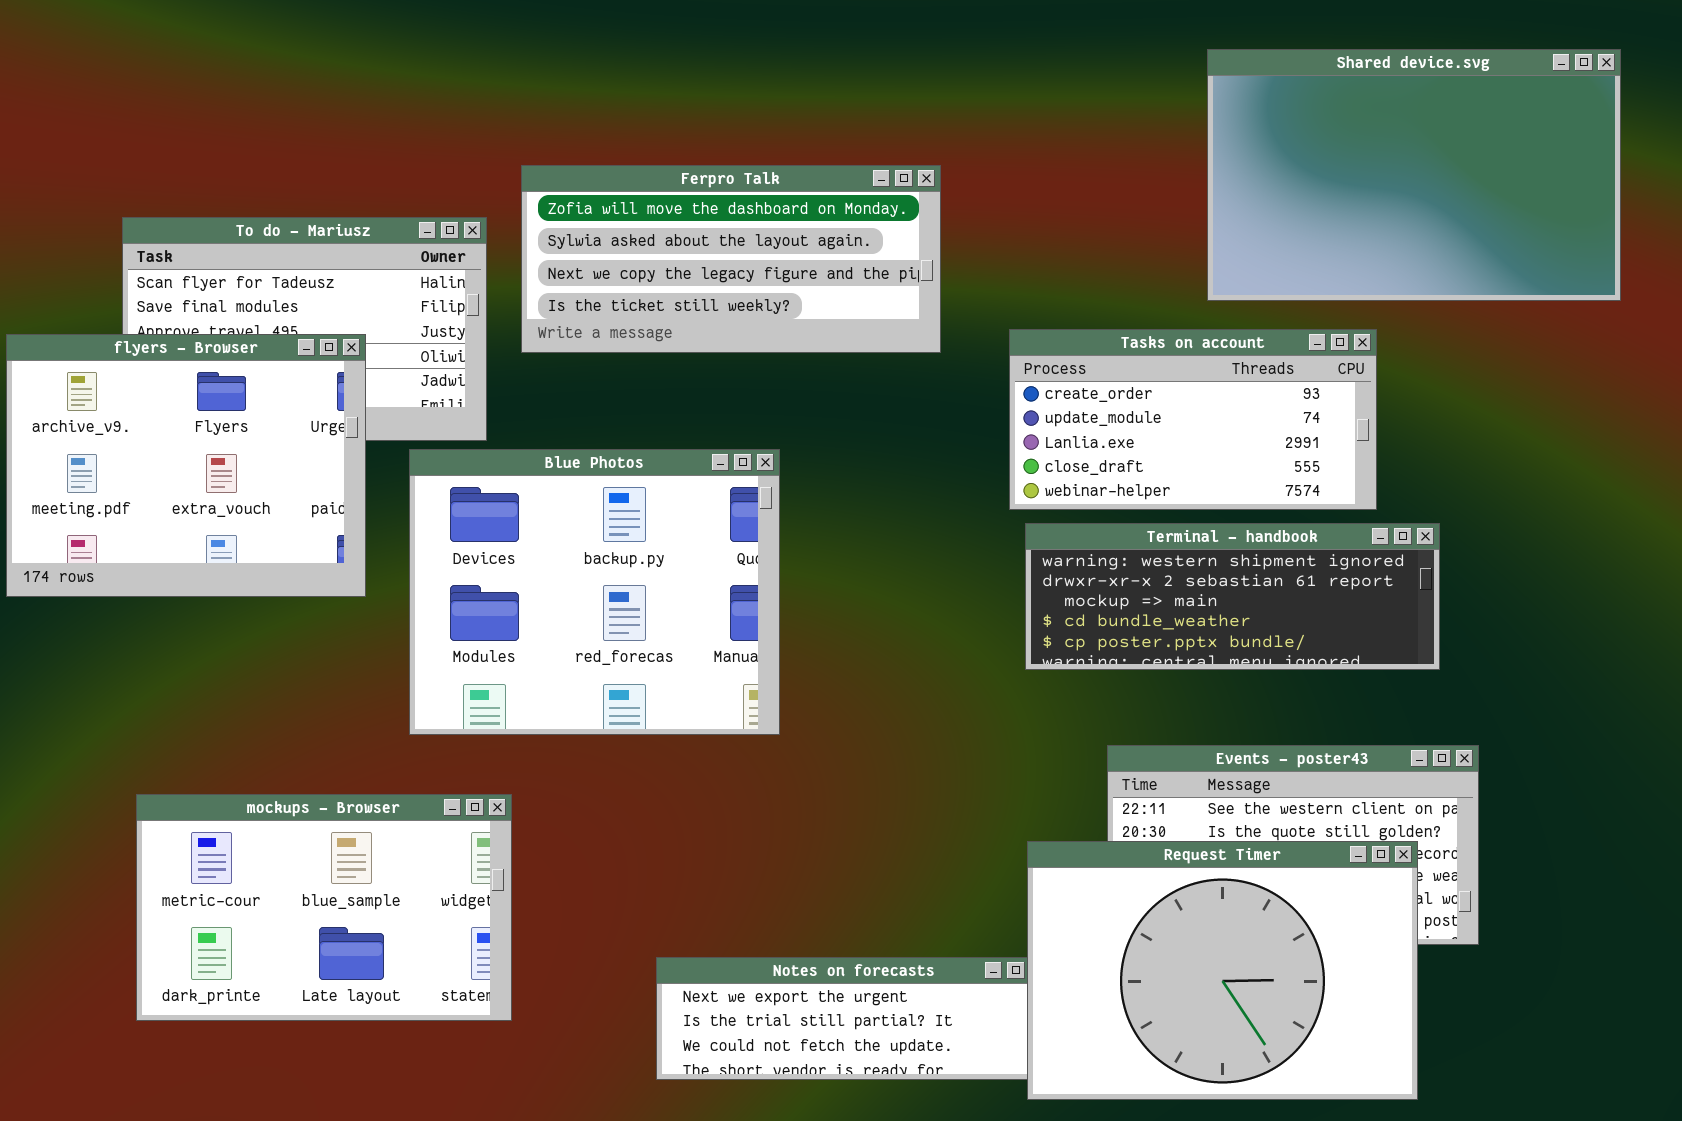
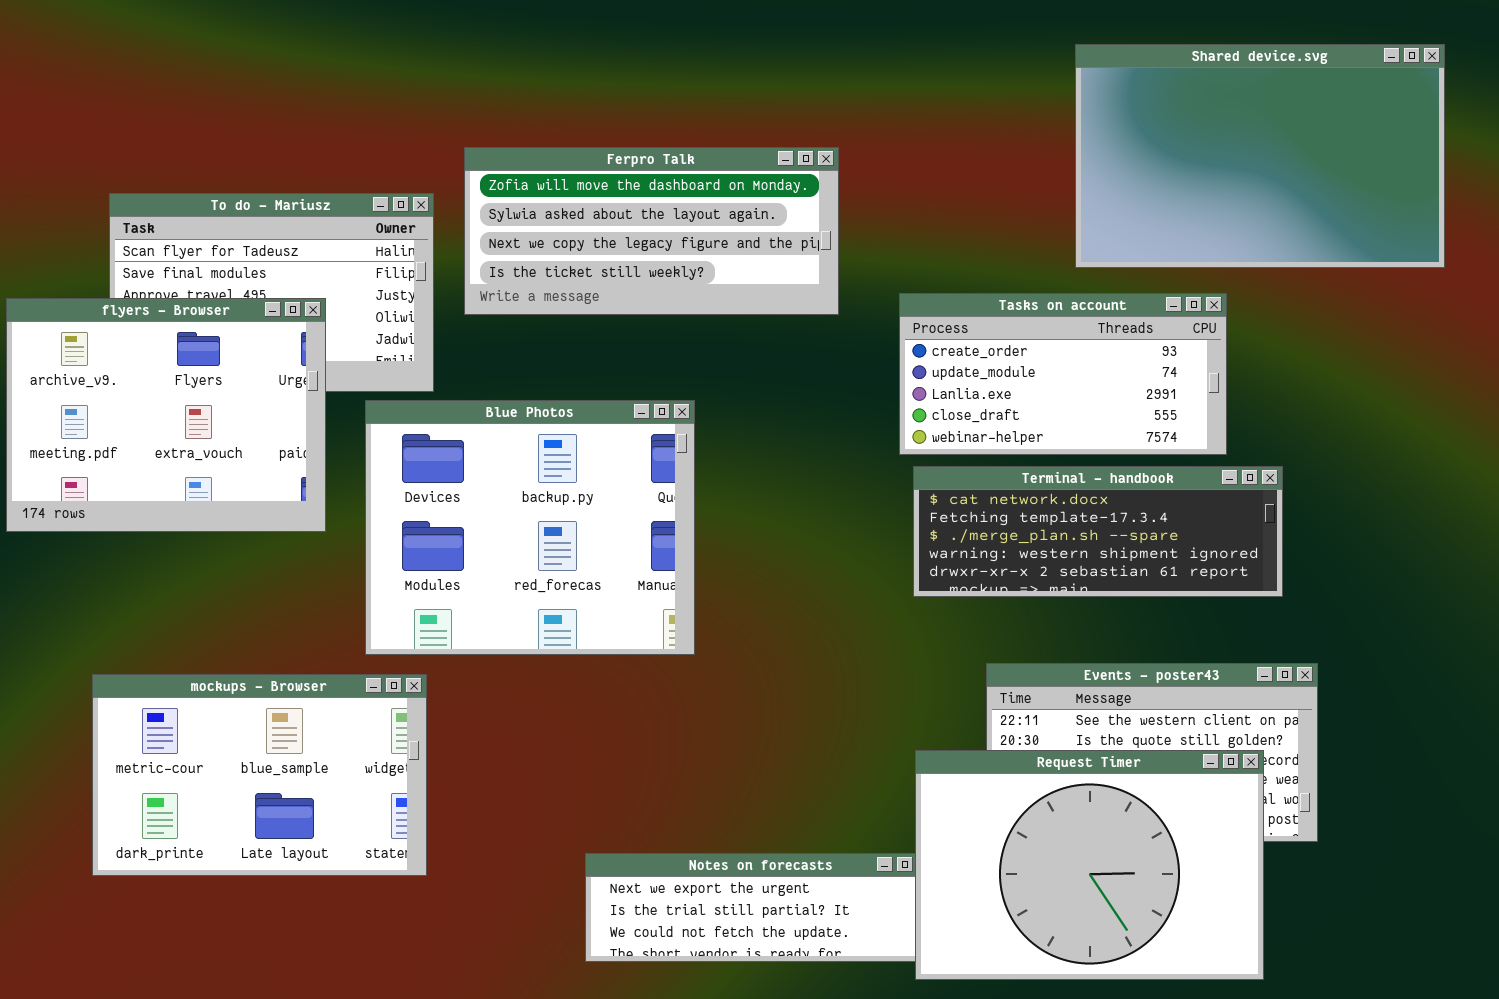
Terminal - handbook: [1025,523,1440,670] -> [913,466,1283,597], scrolled up 3 rows
mockups - Browser: [136,794,512,1021] -> [92,674,427,876], moved

